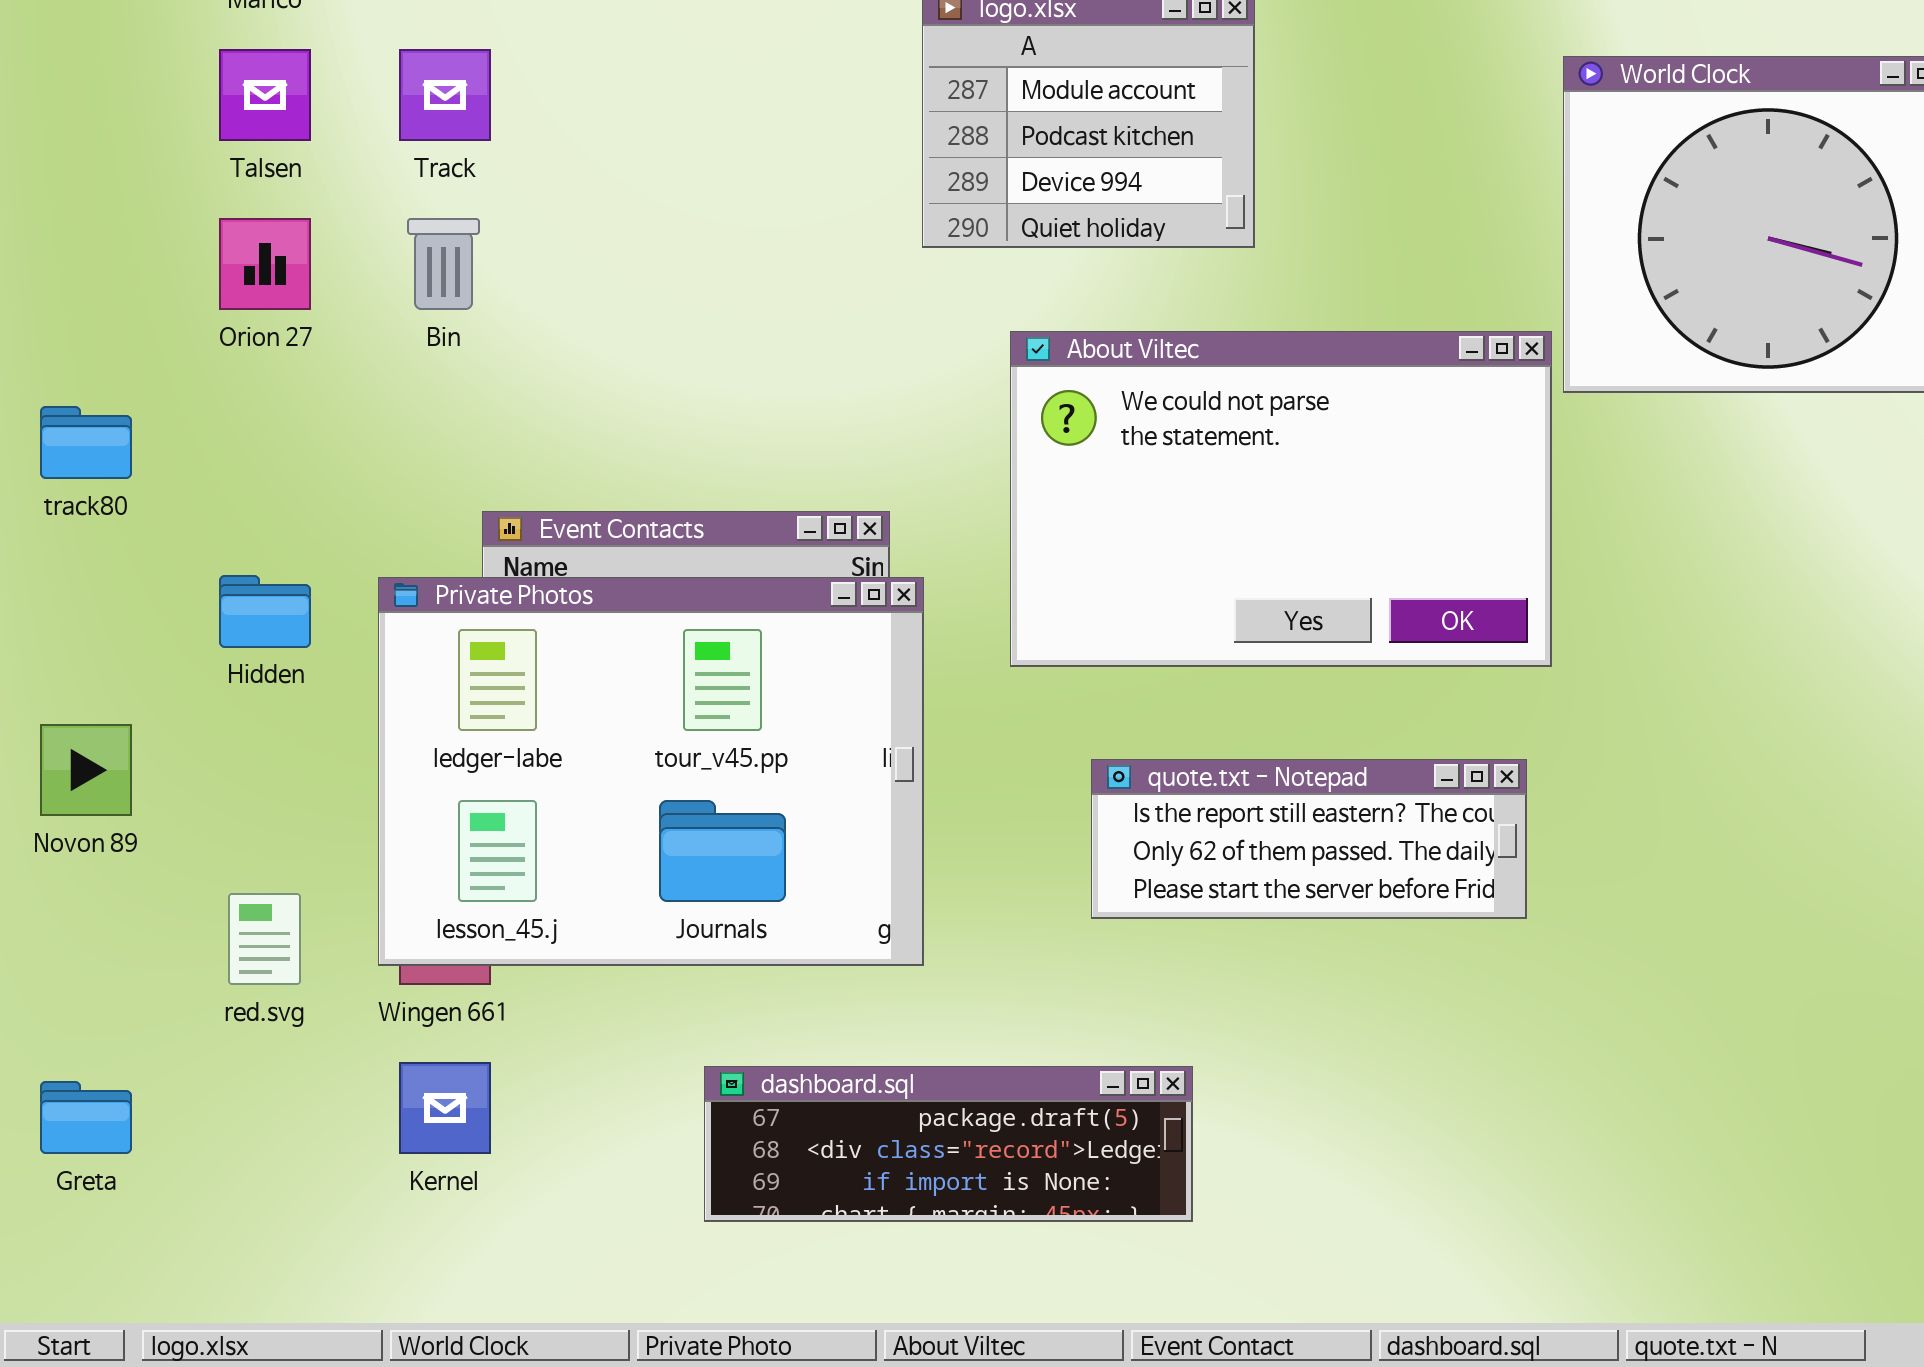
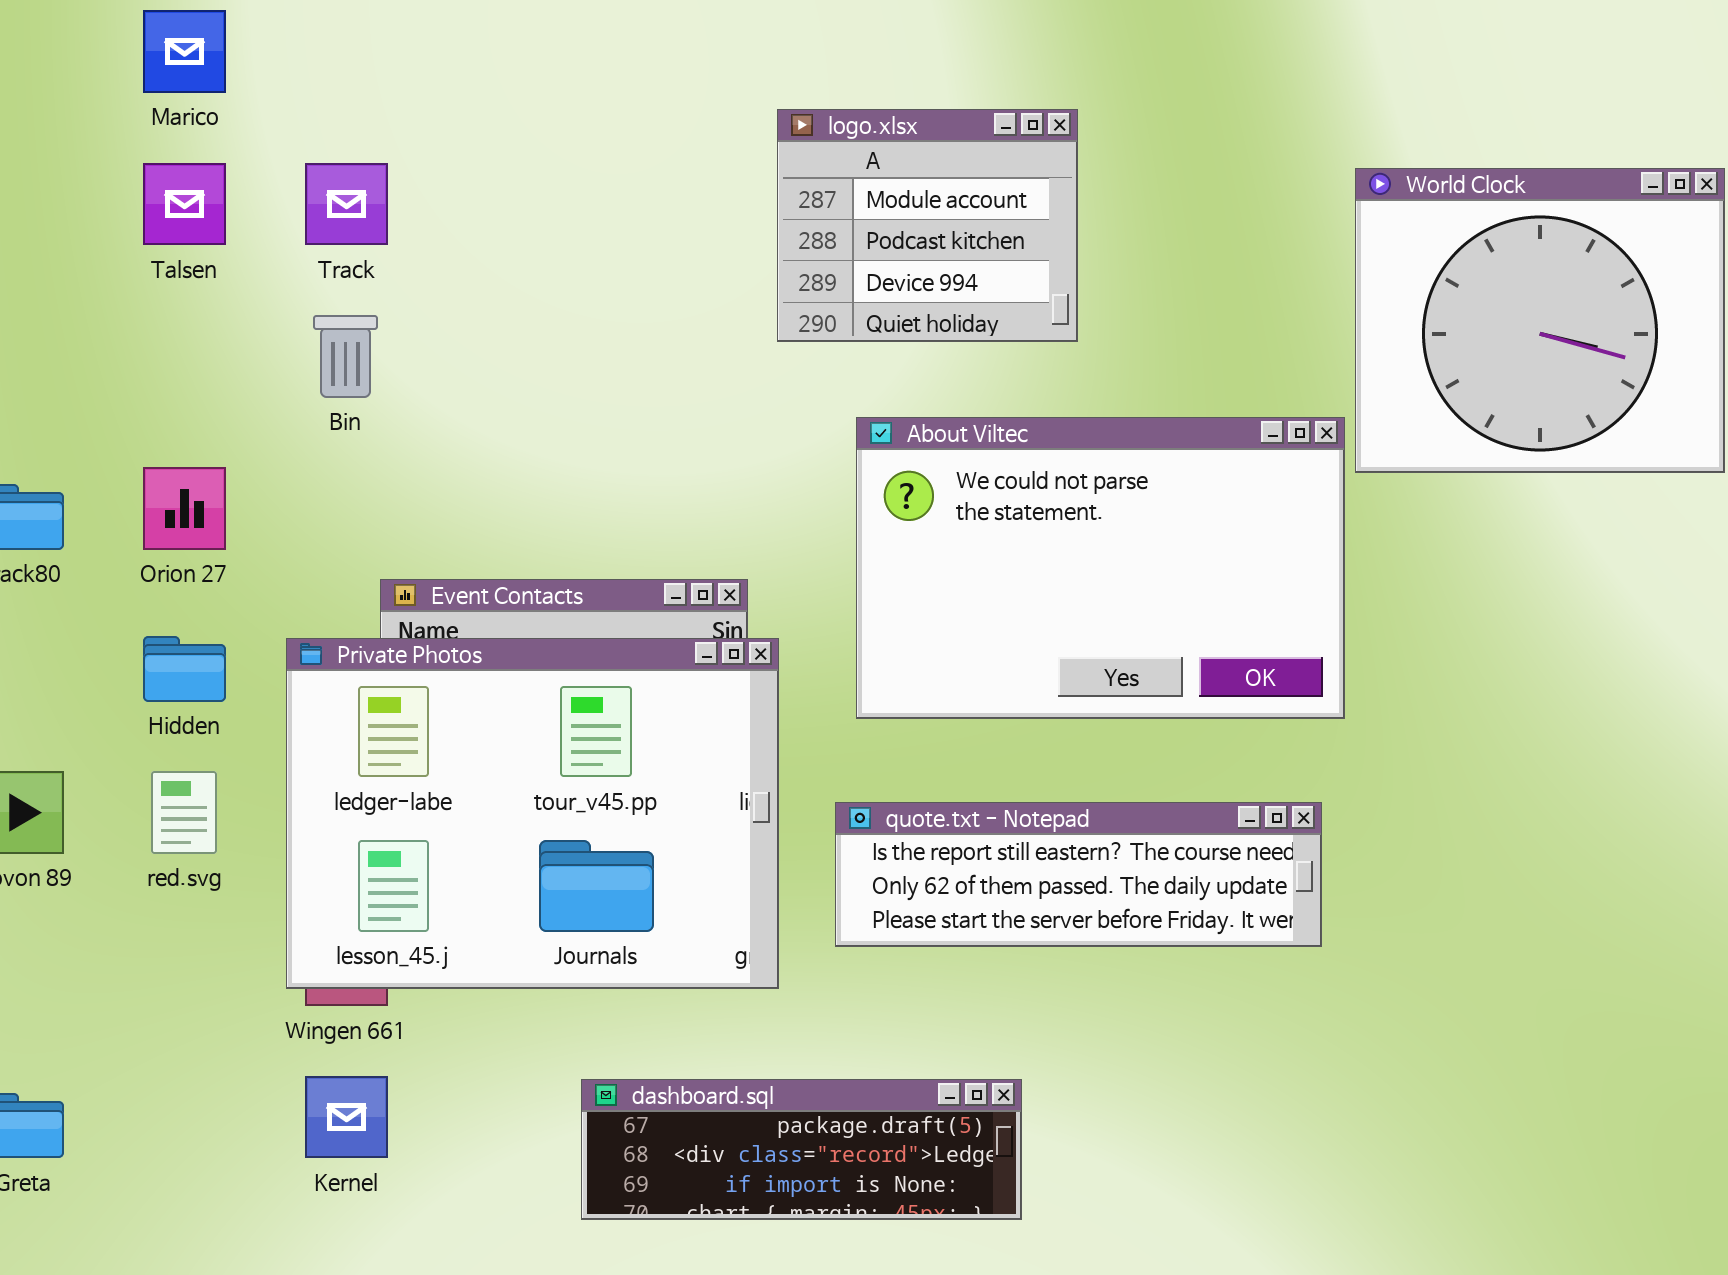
Orion 27: [219,218,311,310] -> [143,467,226,550], moved
quote.txt - Notepad: [1091,759,1527,919] -> [835,802,1322,947], resized
red.svg: [228,893,301,985] -> [151,771,217,854], moved

